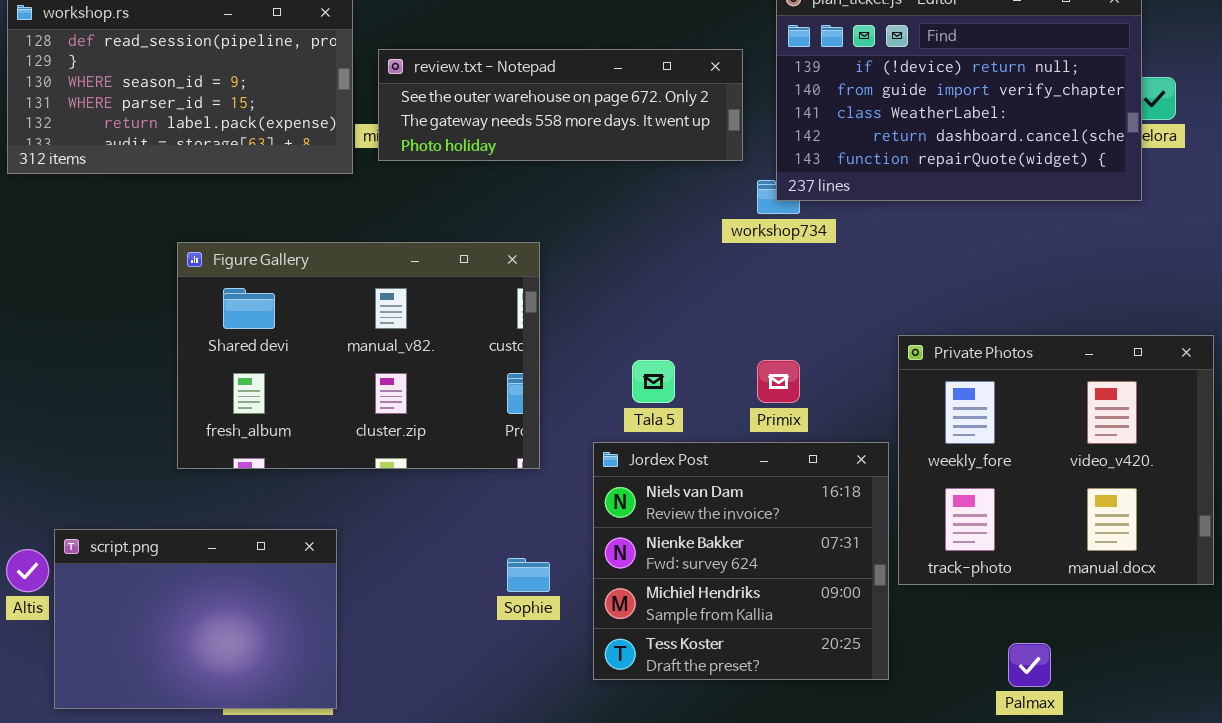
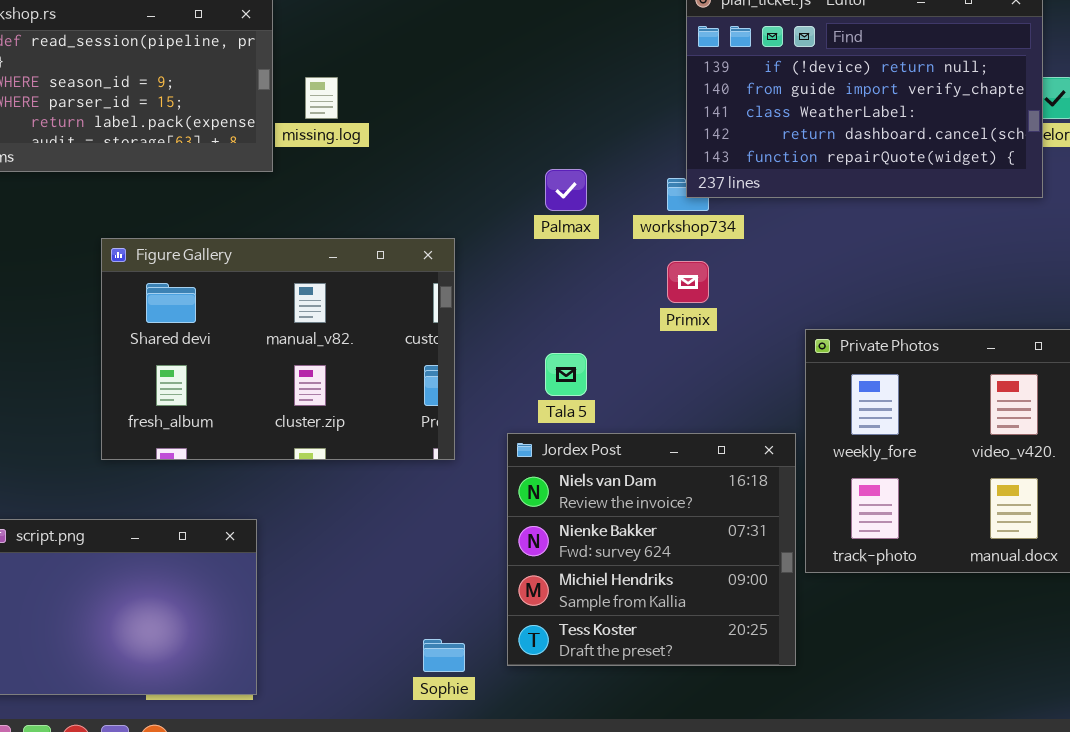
review.txt - Notepad: [378,49,743,161] -> none, closed
Primix: [757,360,800,403] -> [667,261,709,303], moved
Sophie: [507,558,550,592] -> [423,639,465,672], moved
Palmax: [1008,643,1051,687] -> [545,169,587,211], moved

